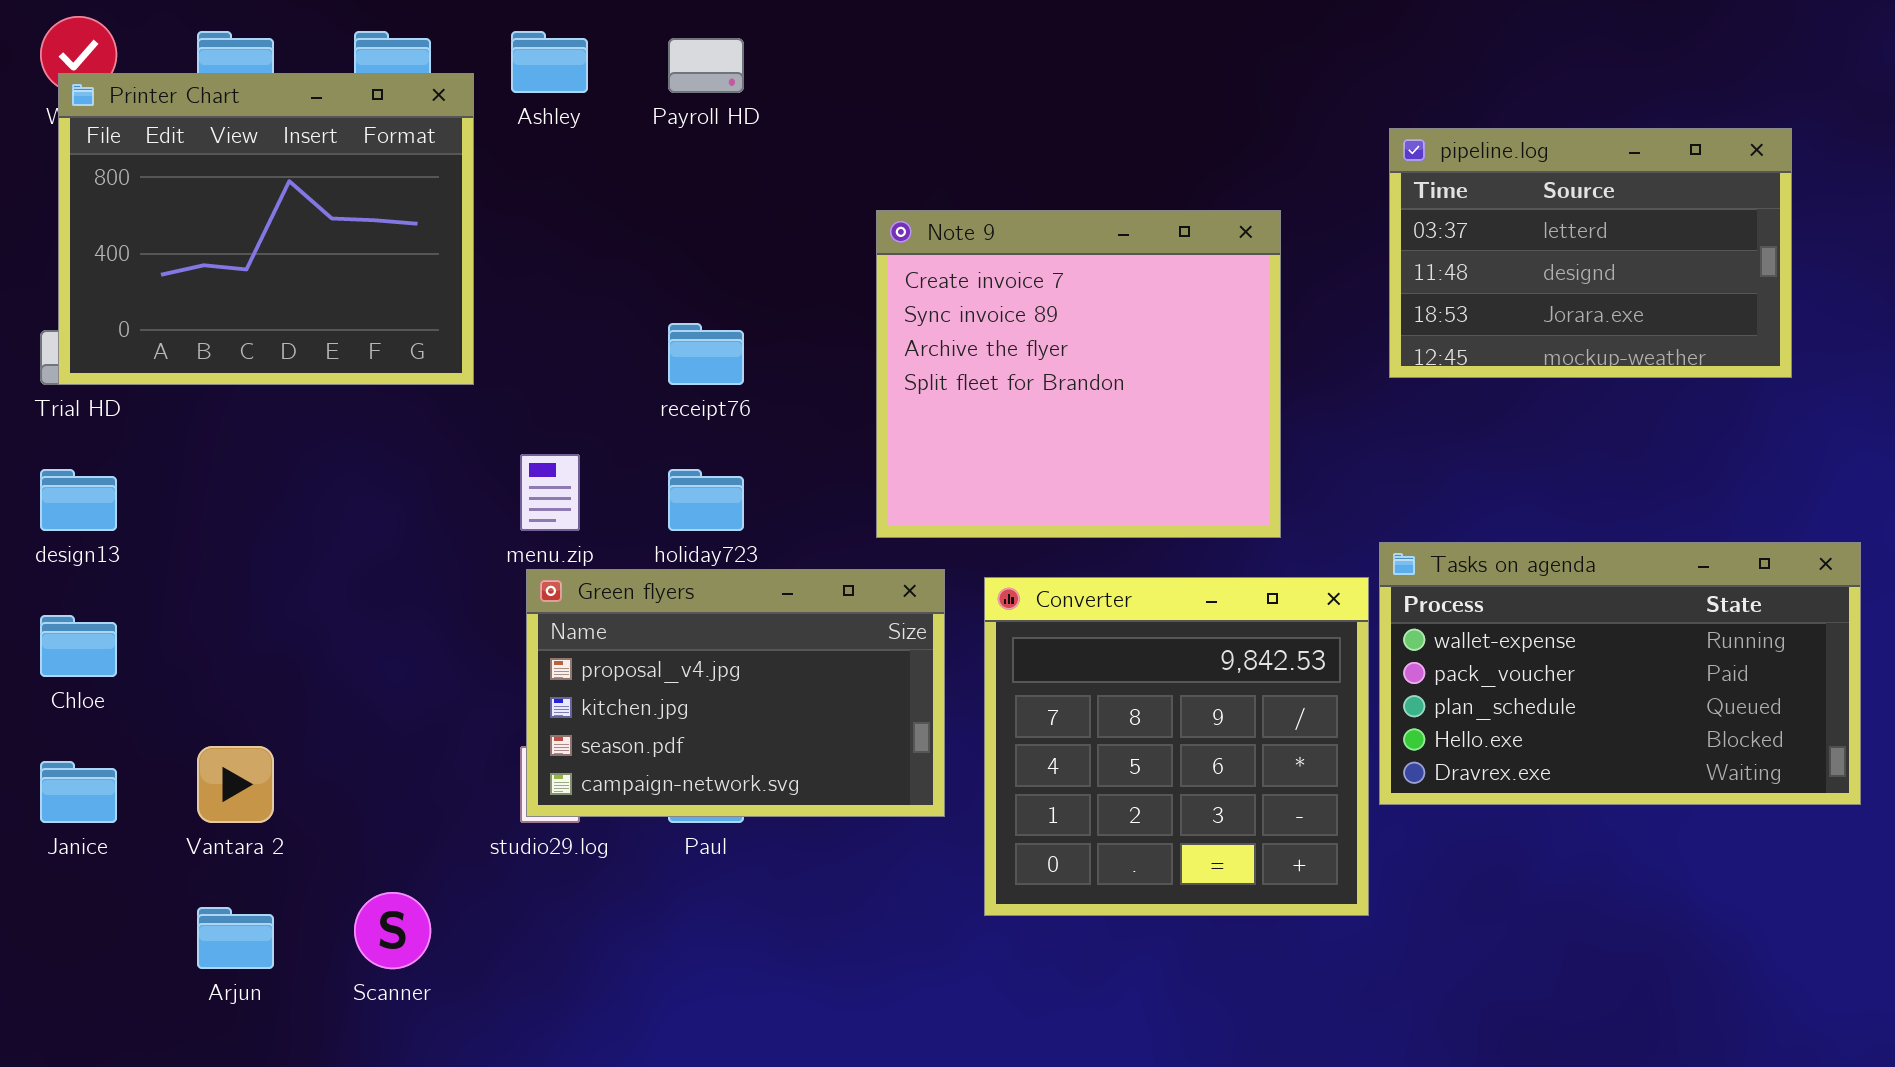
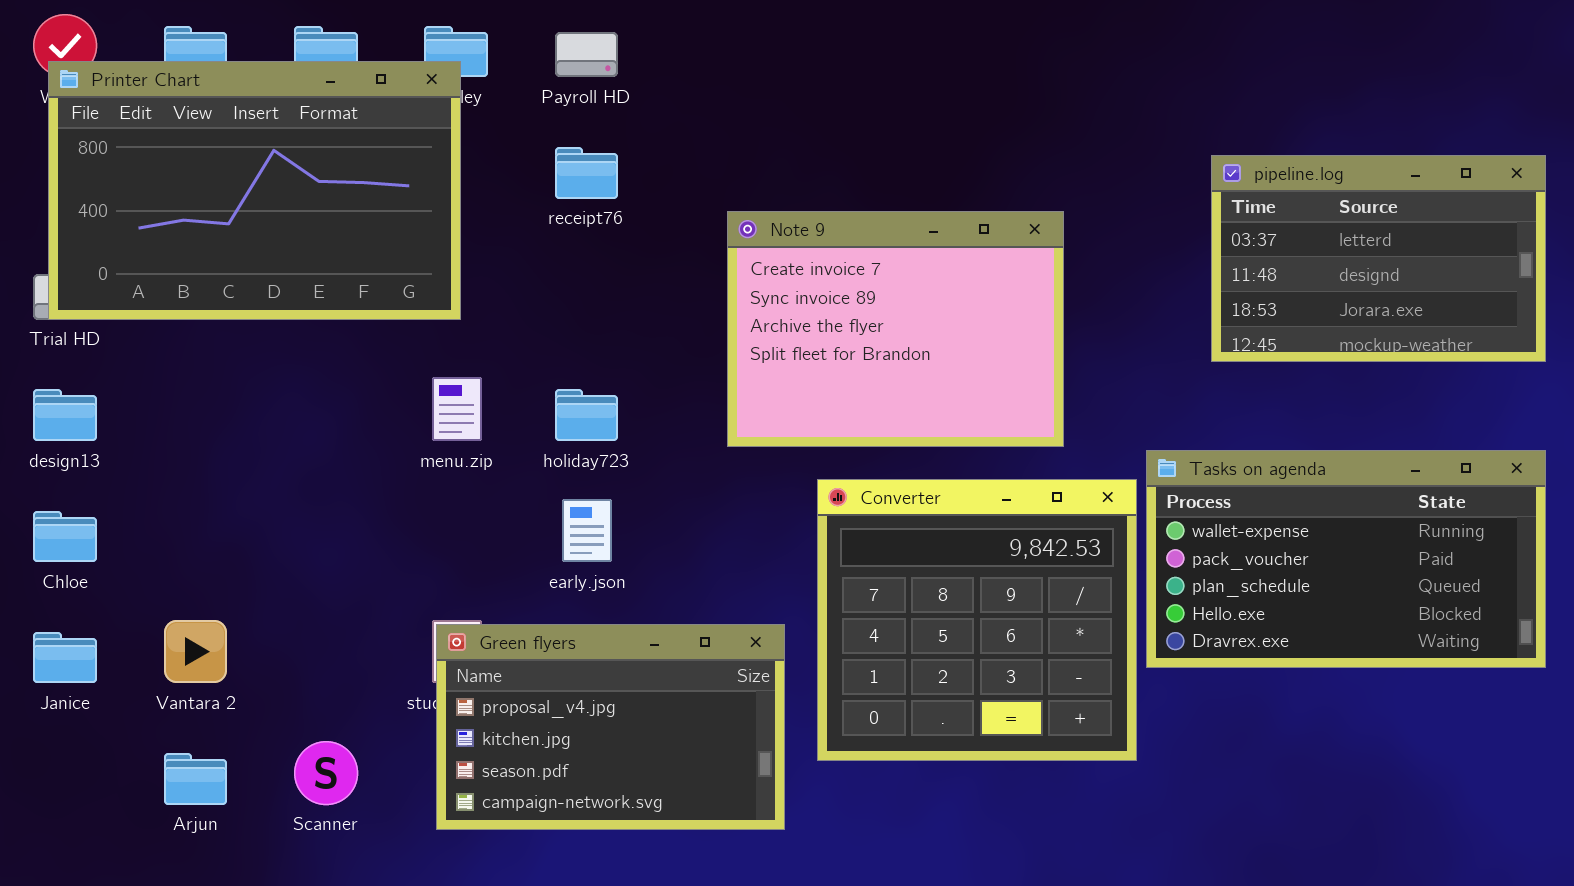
Printer Chart: [58,73,474,385] -> [48,61,461,320], resized
pipeline.log: [1389,128,1792,378] -> [1211,155,1546,362], moved
Note 9: [876,210,1281,538] -> [727,211,1064,447], resized
receipt76: [668,323,744,385] -> [555,147,618,199], moved
Green flyers: [526,569,945,817] -> [436,624,785,830], moved

